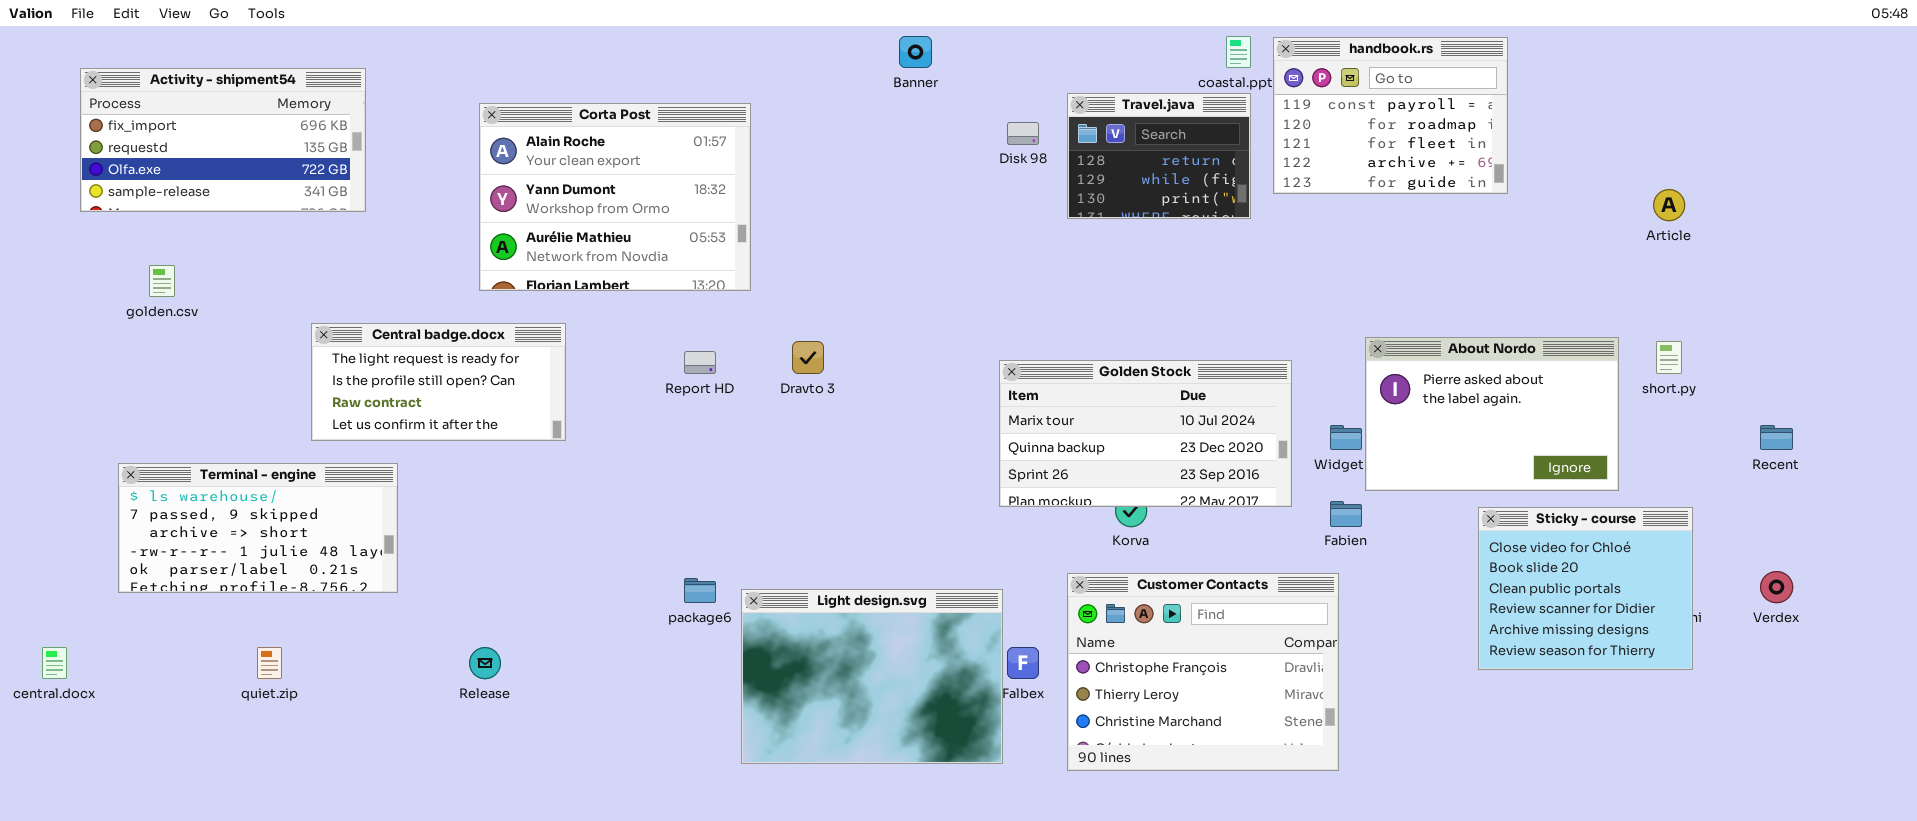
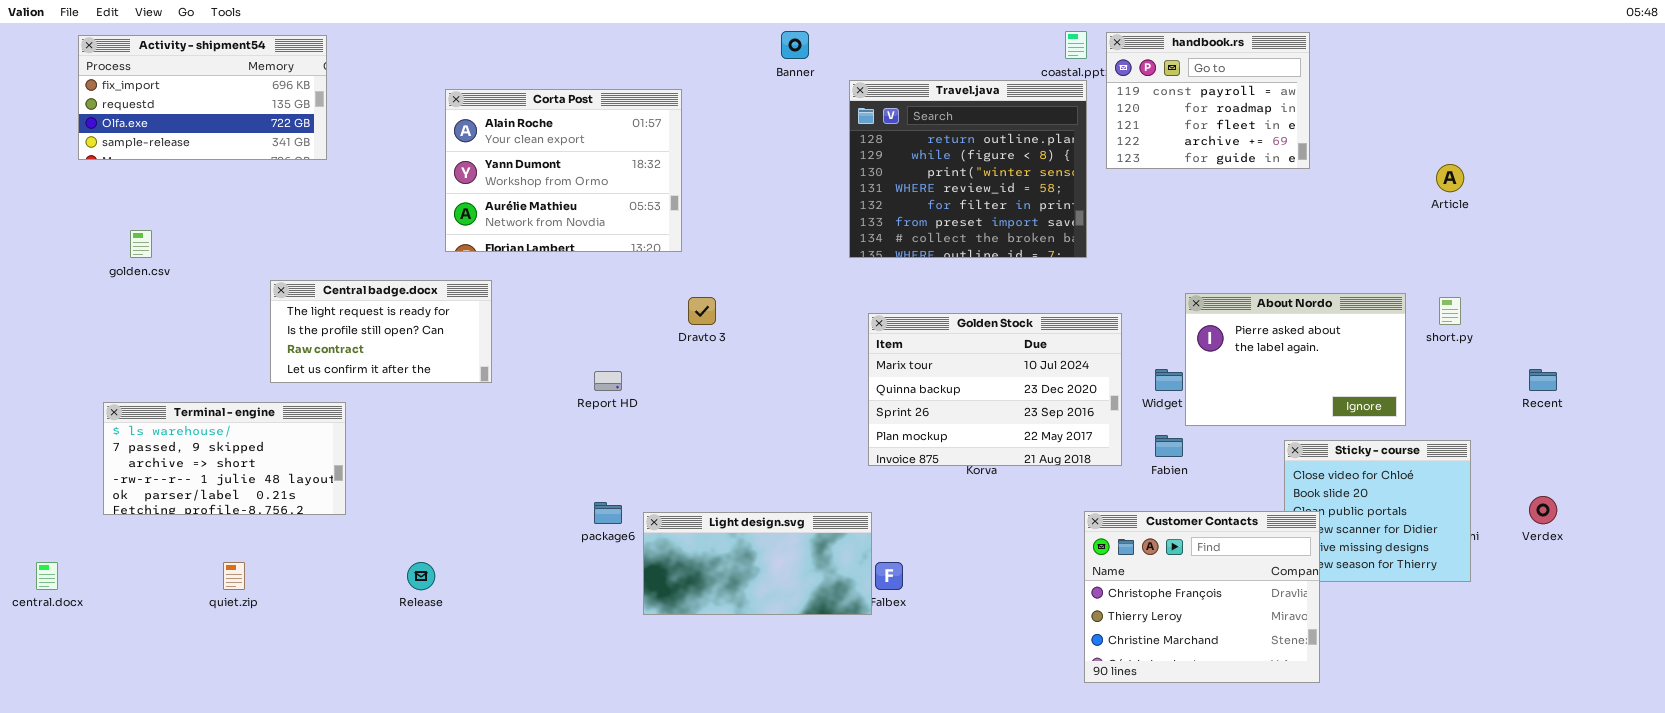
Activity - shipment54: [80,68,366,212] -> [78,35,327,160], moved
Travel.java: [1067,93,1251,219] -> [849,80,1087,258], resized
Corta Post: [479,103,751,291] -> [445,89,682,252], moved
Report HD: [684,351,716,374] -> [594,371,622,391], moved
Golden Stock: [999,360,1292,507] -> [868,313,1122,466], resized
Customer Contacts: [1067,573,1339,771] -> [1084,511,1320,683], moved
Light design.svg: [741,589,1003,764] -> [643,512,872,615], resized

